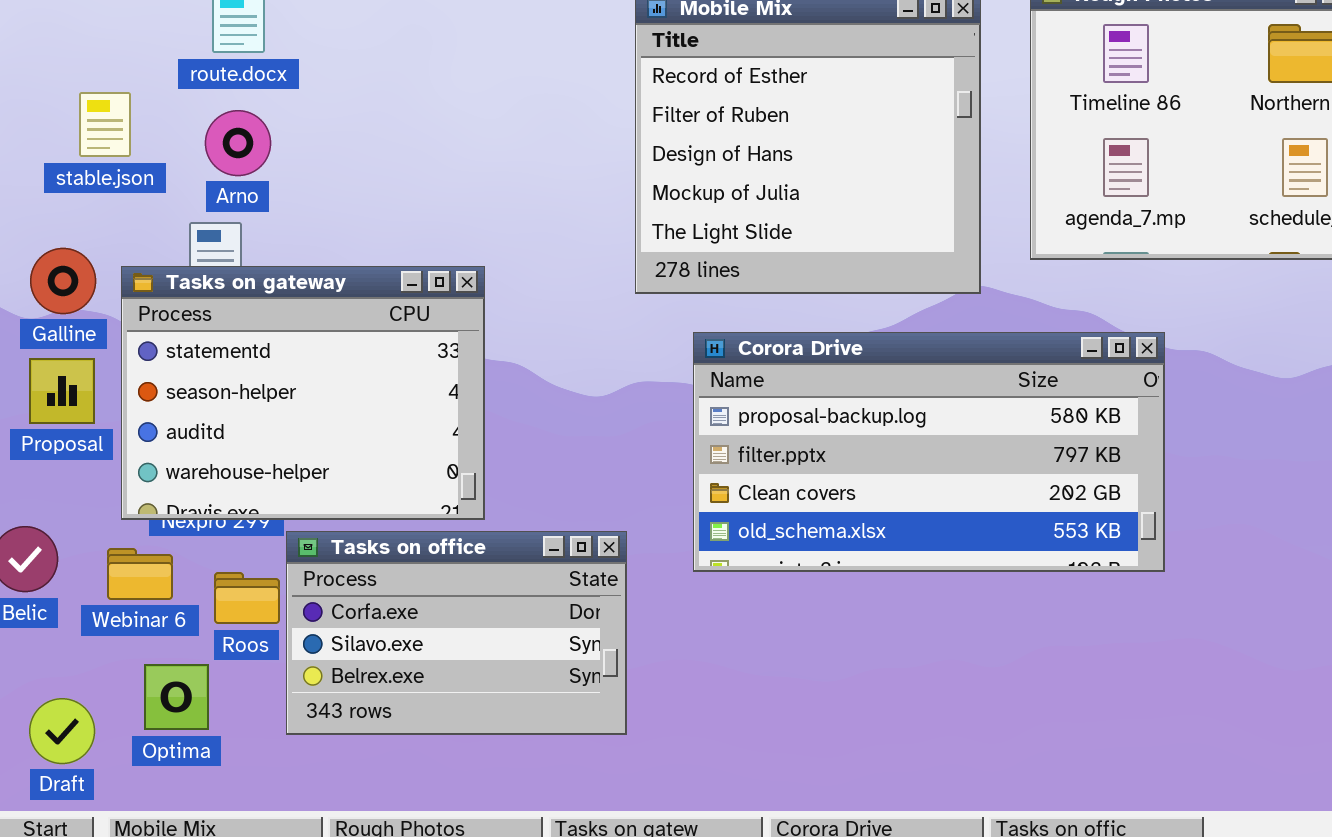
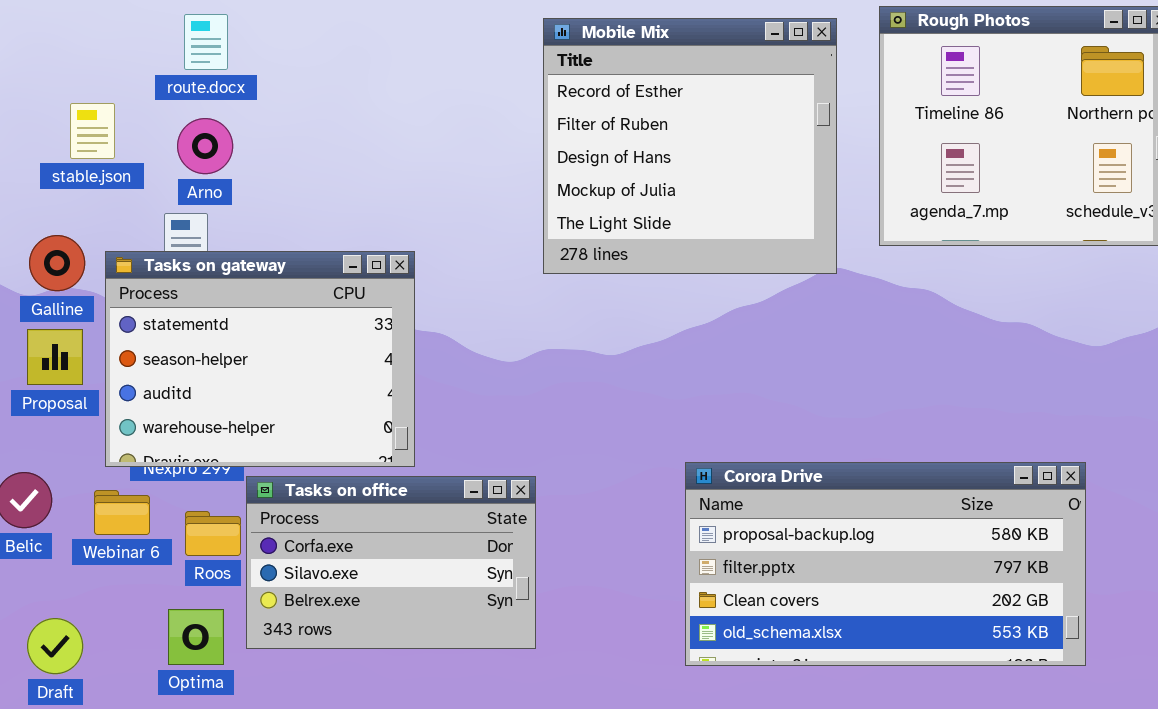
Corora Drive: [693,332,1165,572] -> [685,462,1086,666], moved
Optima: [144,664,209,730] -> [168,609,224,665], moved

